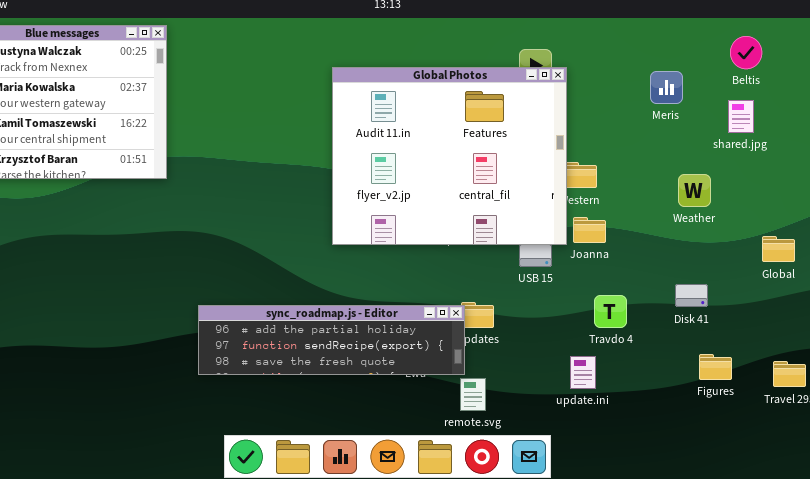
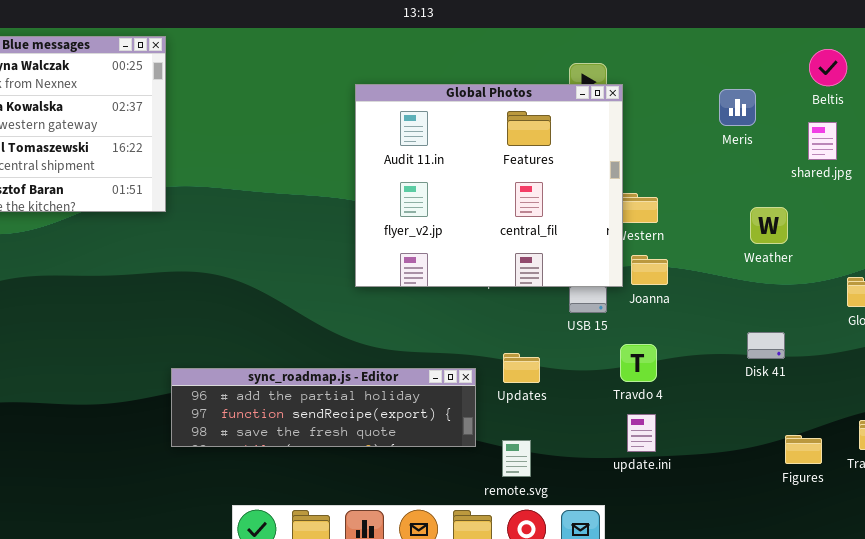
Travdo 4: [594,295,627,328] -> [620,344,657,382], moved
sync_roadmap.js - Editor: [198,305,465,375] -> [171,368,476,447], moved
Figures: [699,354,732,380] -> [785,435,822,464], moved

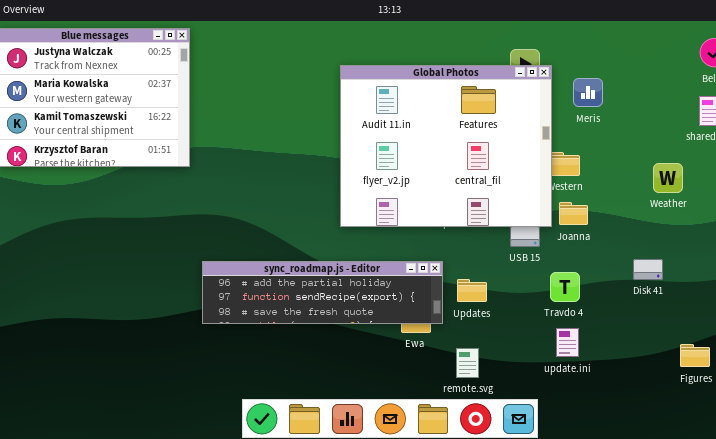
Meris: [719,89,756,126] -> [573,78,603,107], moved
Disk 41: [747,332,785,359] -> [633,259,663,280], moved
sync_roadmap.js - Editor: [171,368,476,447] -> [202,261,443,324], moved

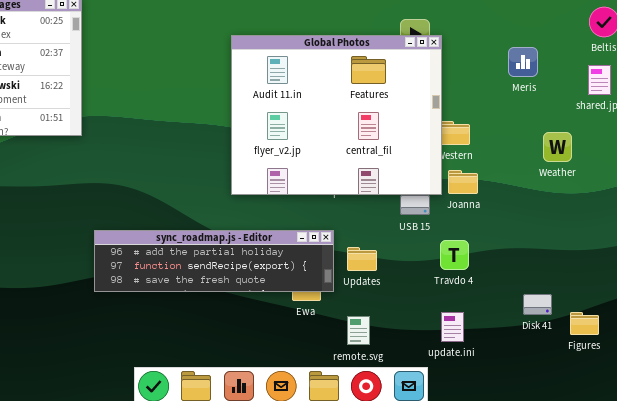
Meris: [573,78,603,107] -> [508,47,538,77], moved
Disk 41: [633,259,663,280] -> [523,294,552,315], moved
update.ini: [556,328,579,357] -> [441,312,464,342], moved

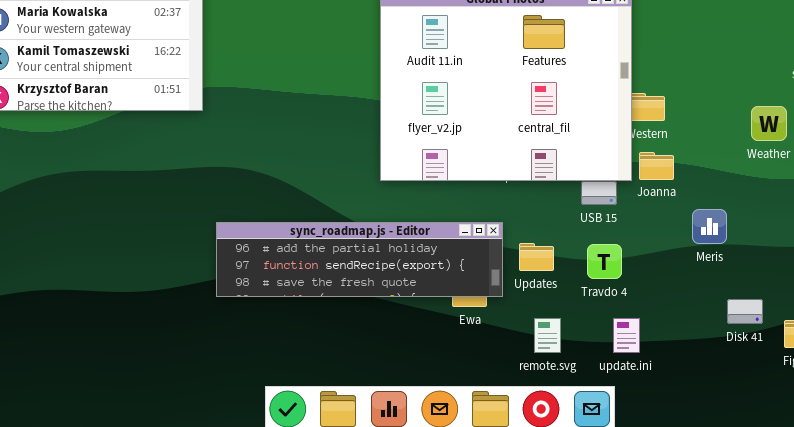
Meris: [508,47,538,77] -> [692,209,727,244], moved
Travdo 4: [440,240,469,270] -> [587,244,622,279], moved
update.ini: [441,312,464,342] -> [613,318,640,353], moved
remote.svg: [347,316,370,345] -> [534,318,561,353], moved

